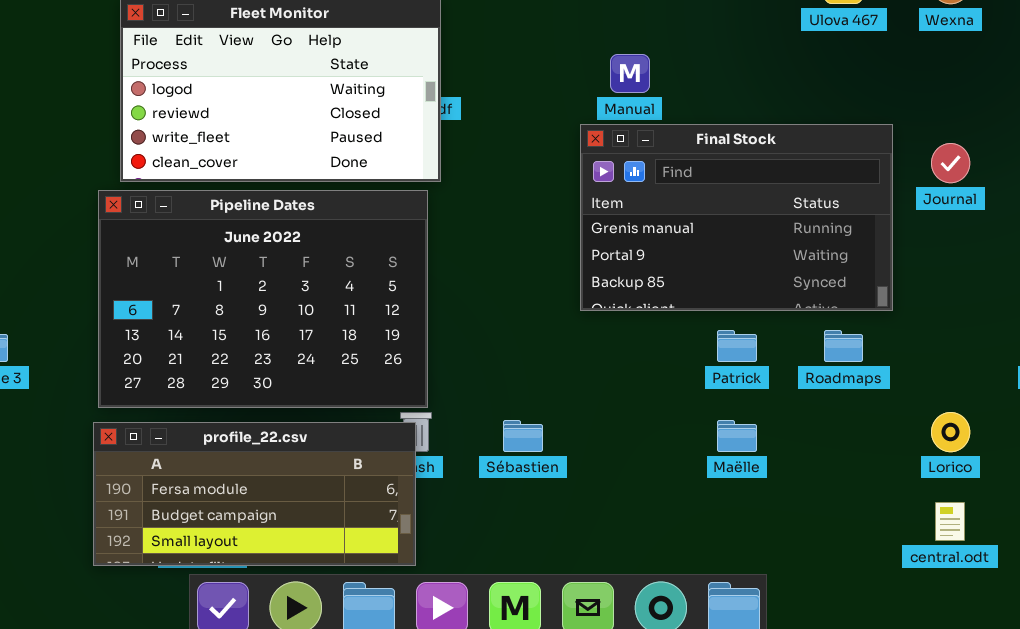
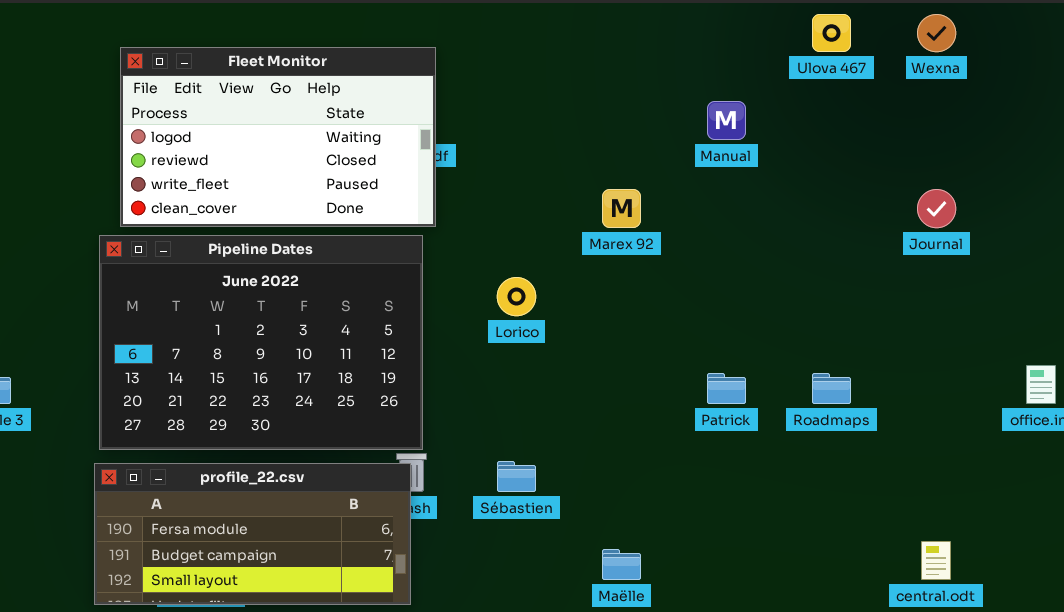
Manual: [610,54,650,93] -> [707,101,746,140], moved
Final Stock: [580,124,893,311] -> none, closed
Lorico: [931,412,970,452] -> [497,277,536,316], moved
Maëlle: [717,420,757,452] -> [602,549,641,580], moved

